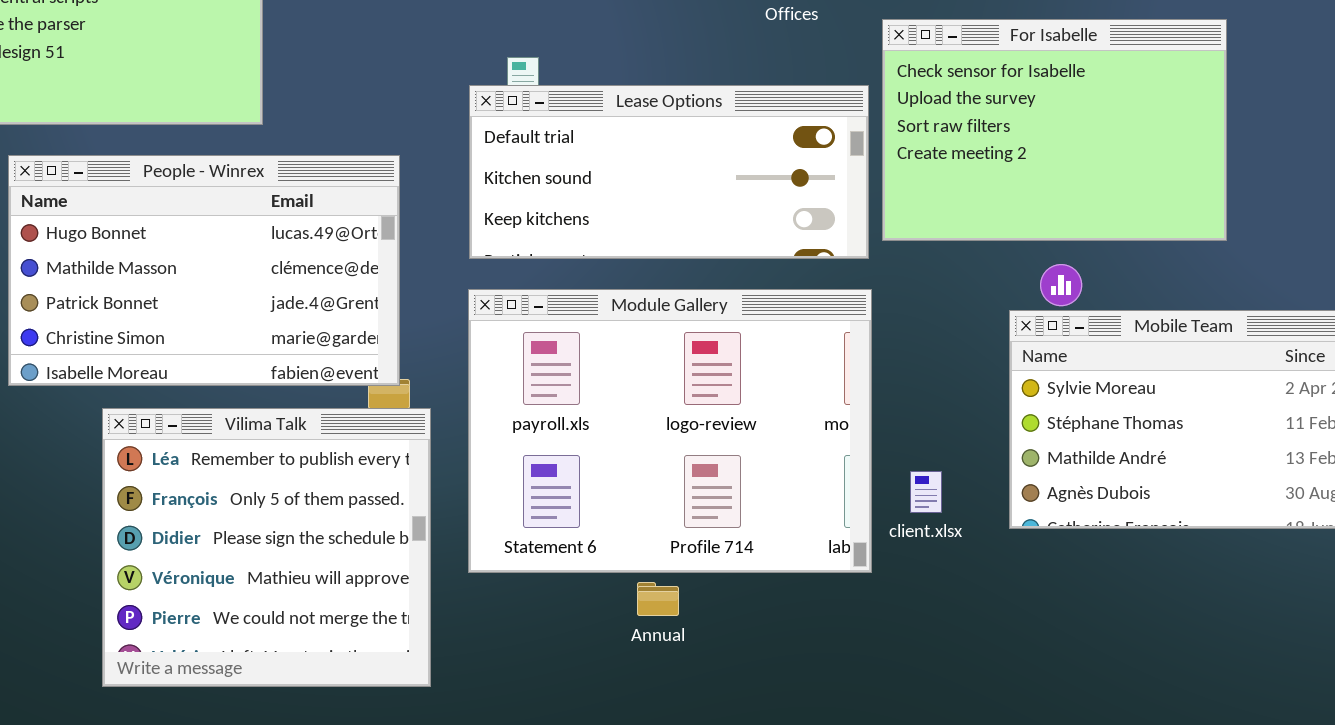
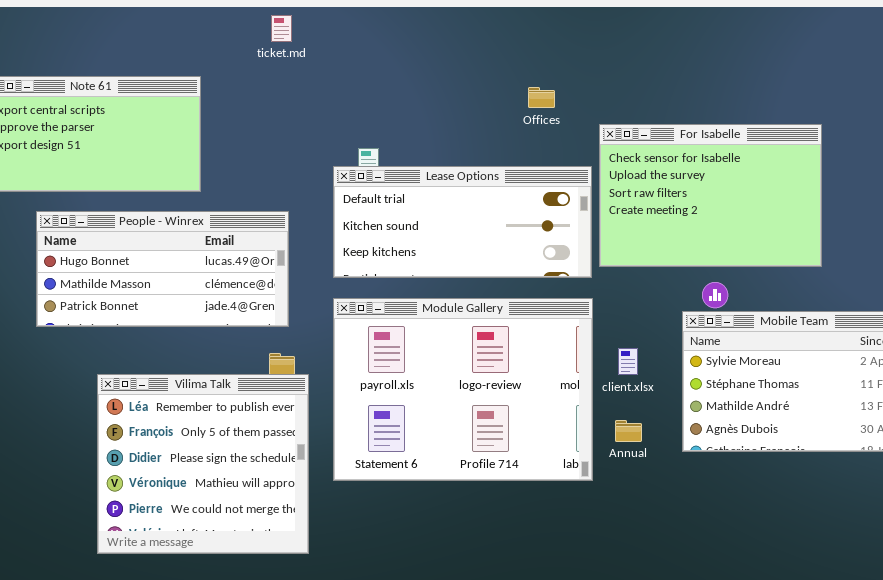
People - Winrex: [8,155,400,386] -> [36,211,289,327], resized
client.xlsx: [910,471,942,513] -> [618,348,638,375], moved
Annual: [637,582,679,616] -> [615,420,642,442], moved

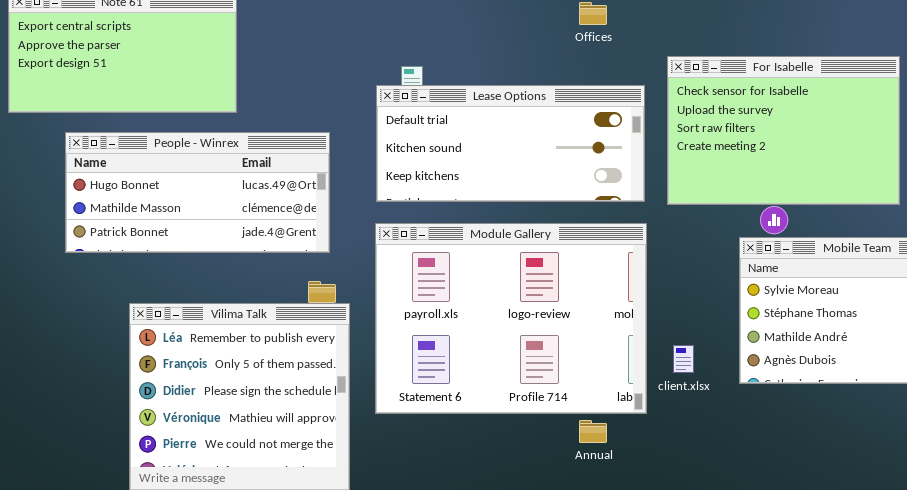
For Isabelle: [599,124,822,267] -> [667,56,900,205], moved
client.xlsx: [618,348,638,375] -> [673,345,694,373], moved
Annual: [615,420,642,442] -> [579,420,607,443], moved

